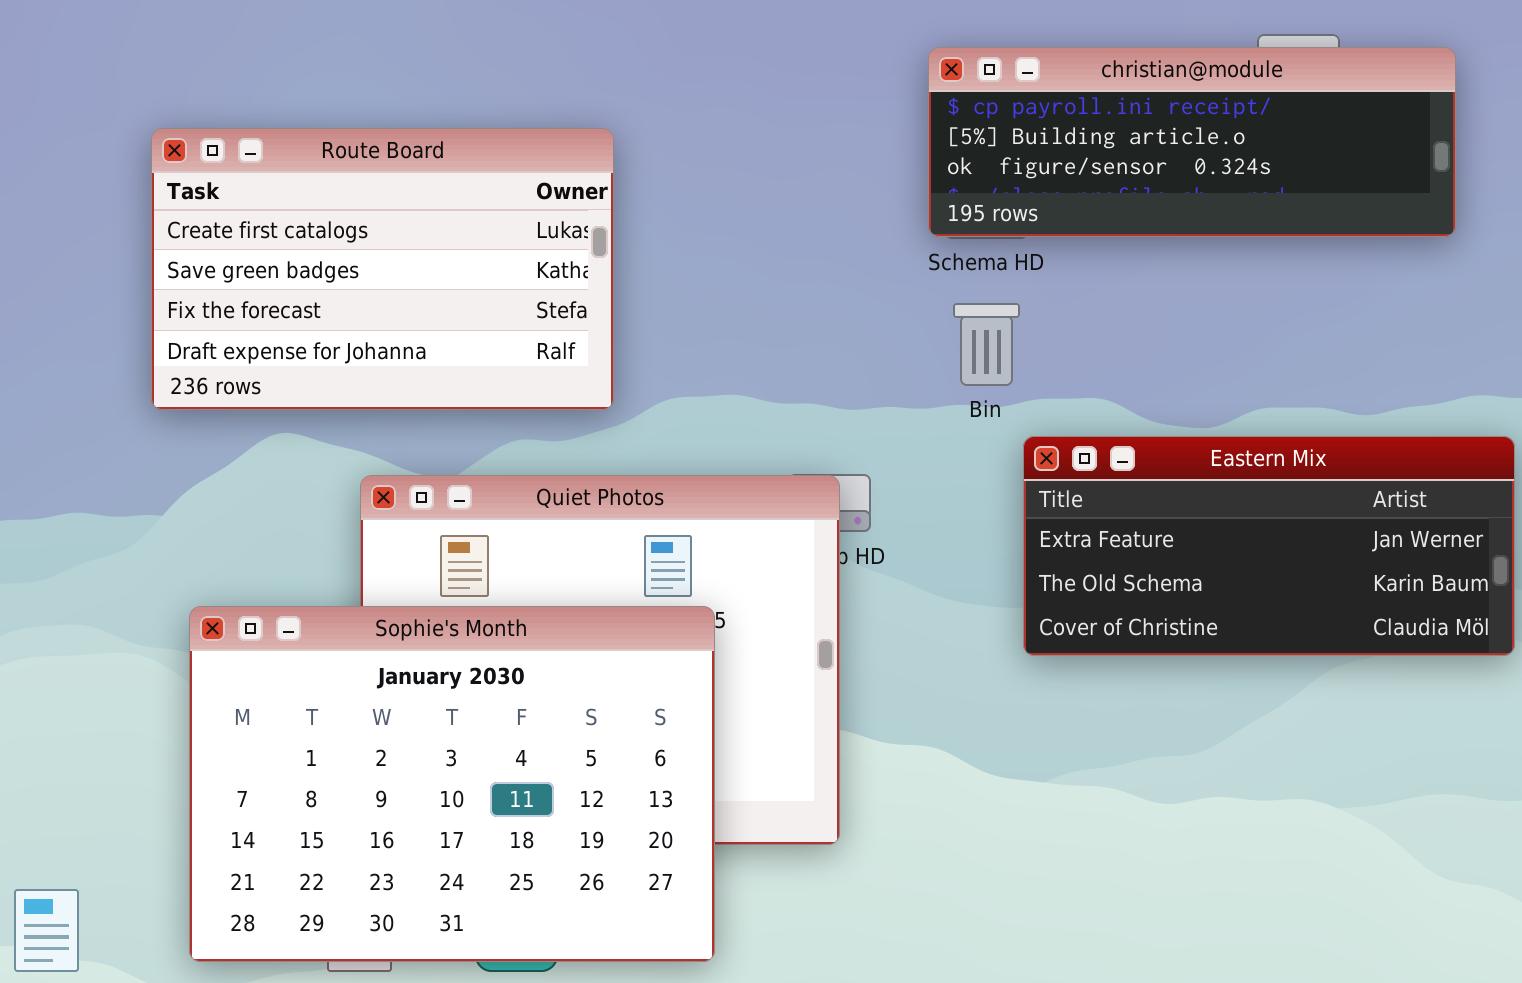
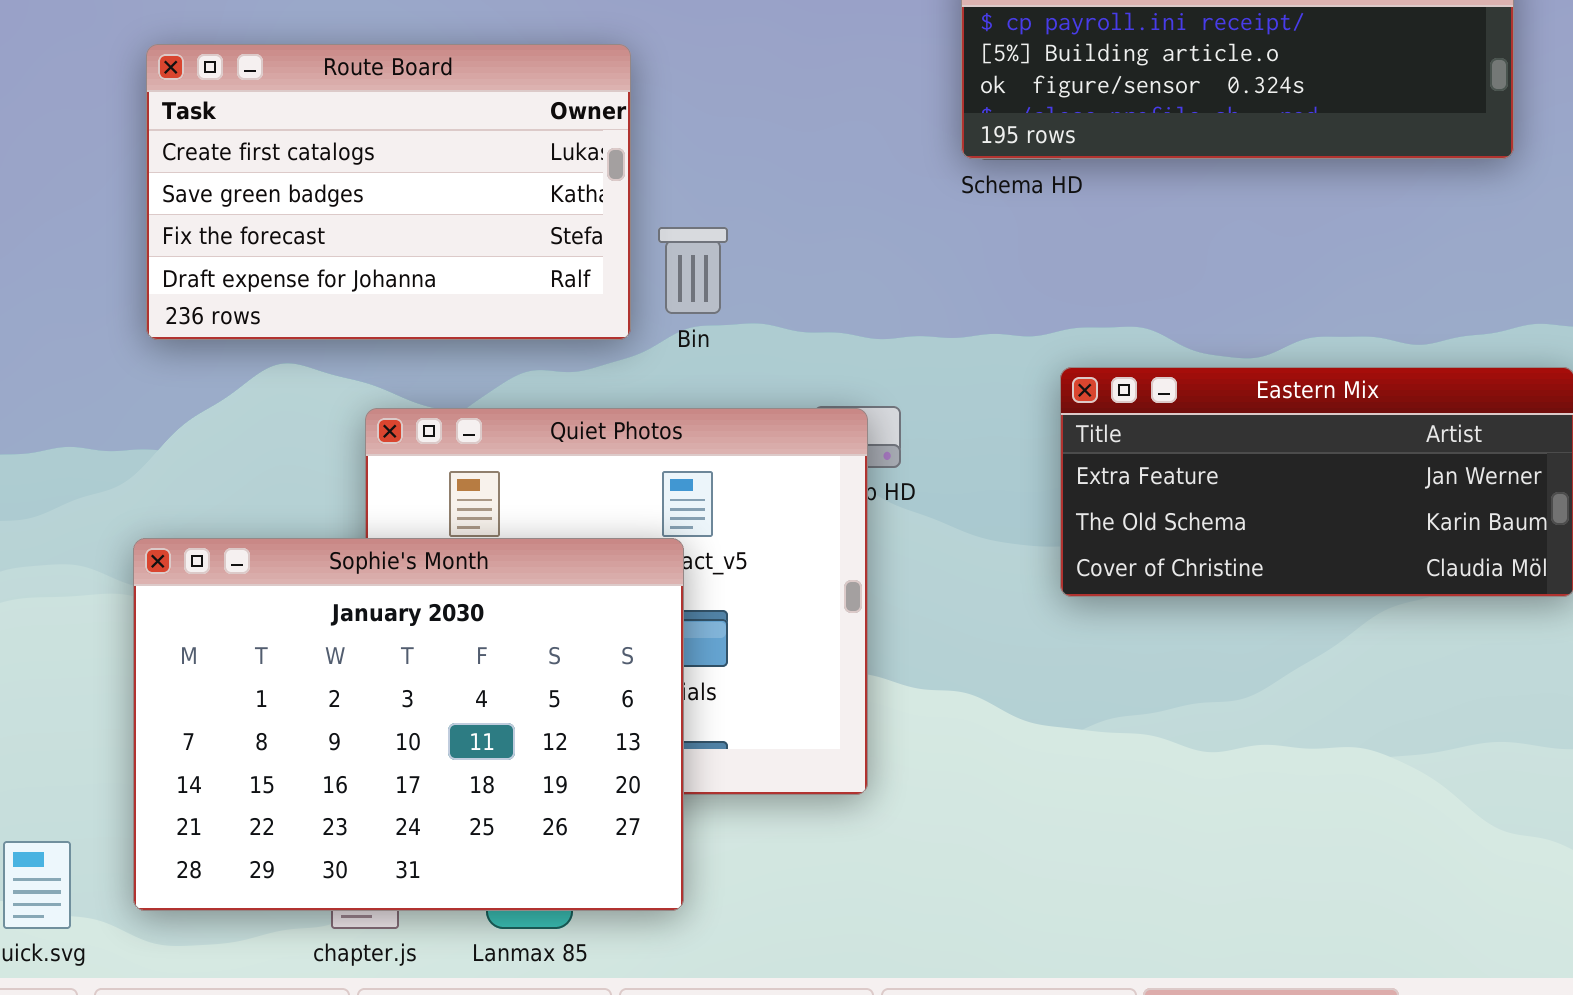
Bin: [953,303,1020,386] -> [658,227,728,314], moved
Sophie's Month: [189,606,715,962] -> [133,538,684,911], moved

